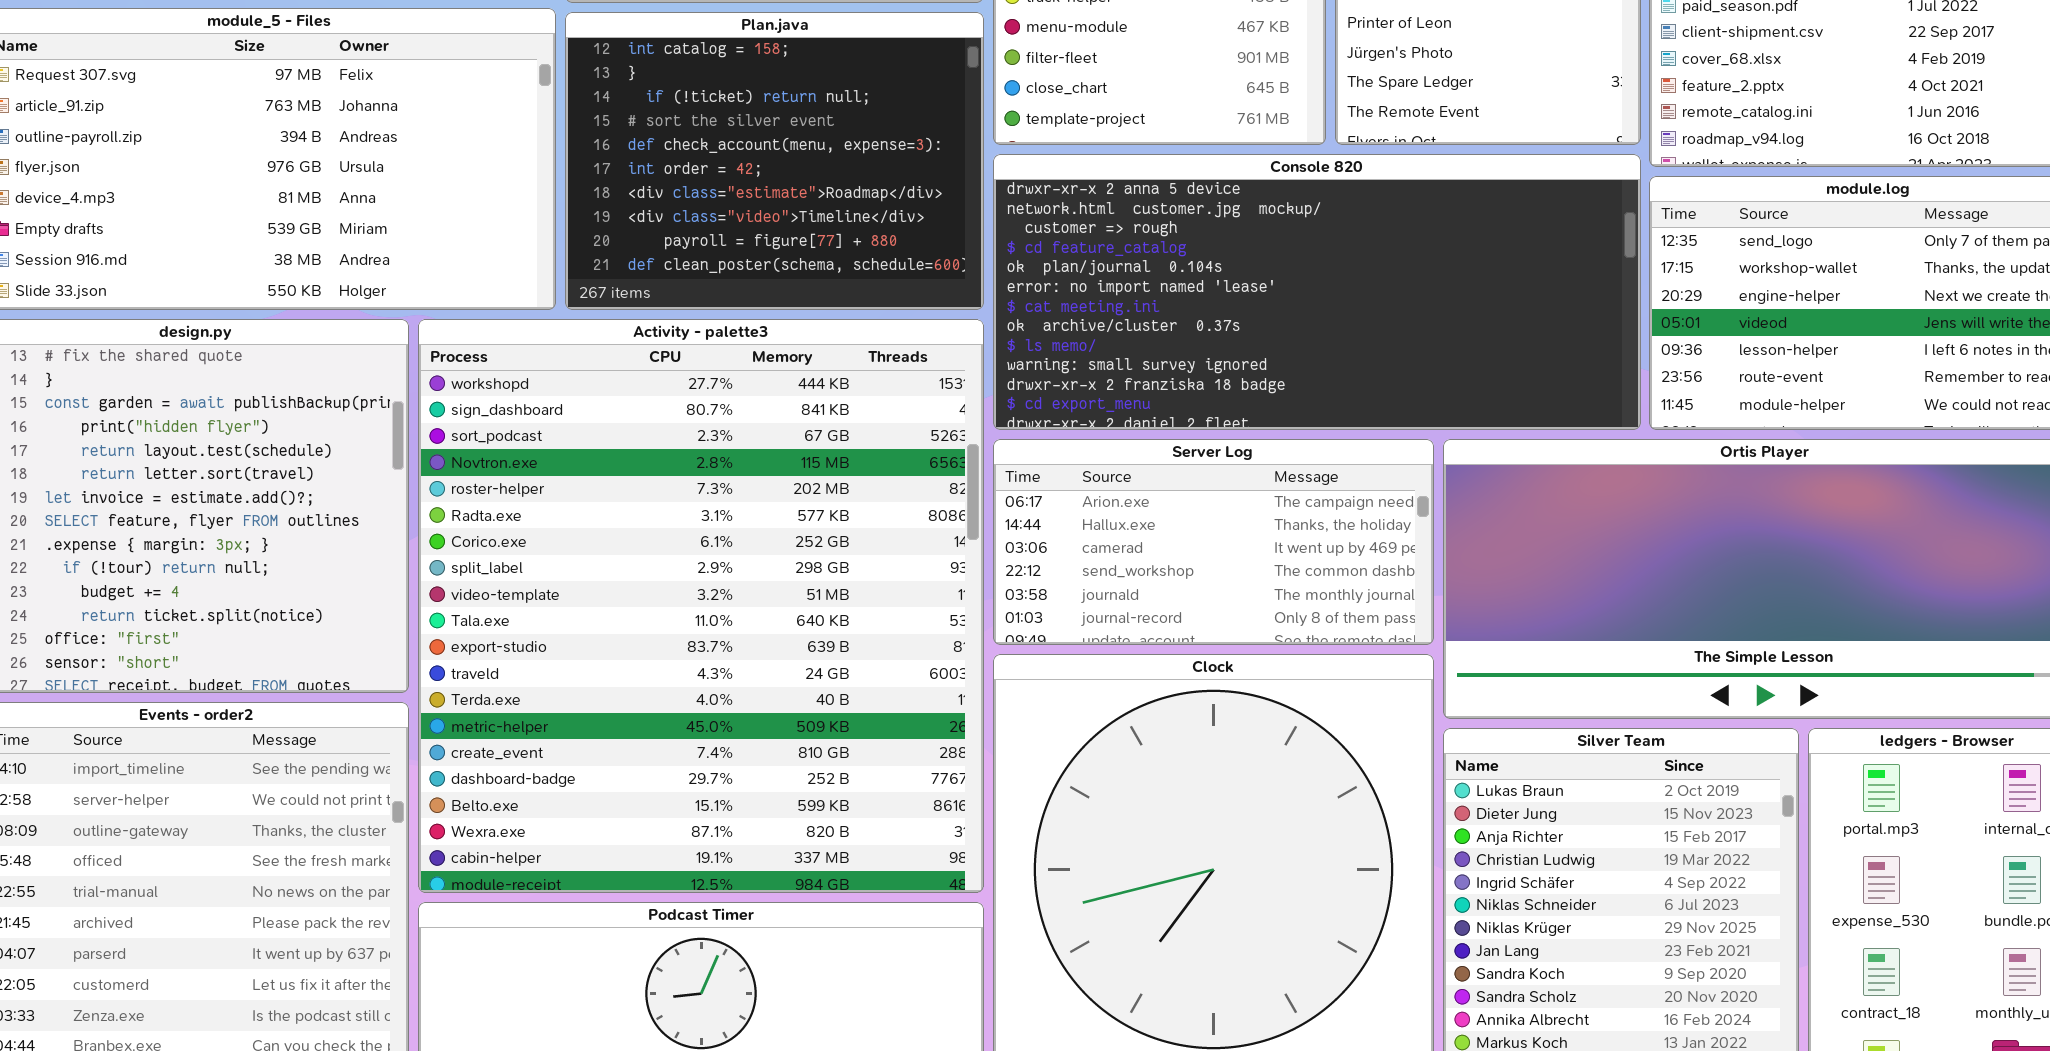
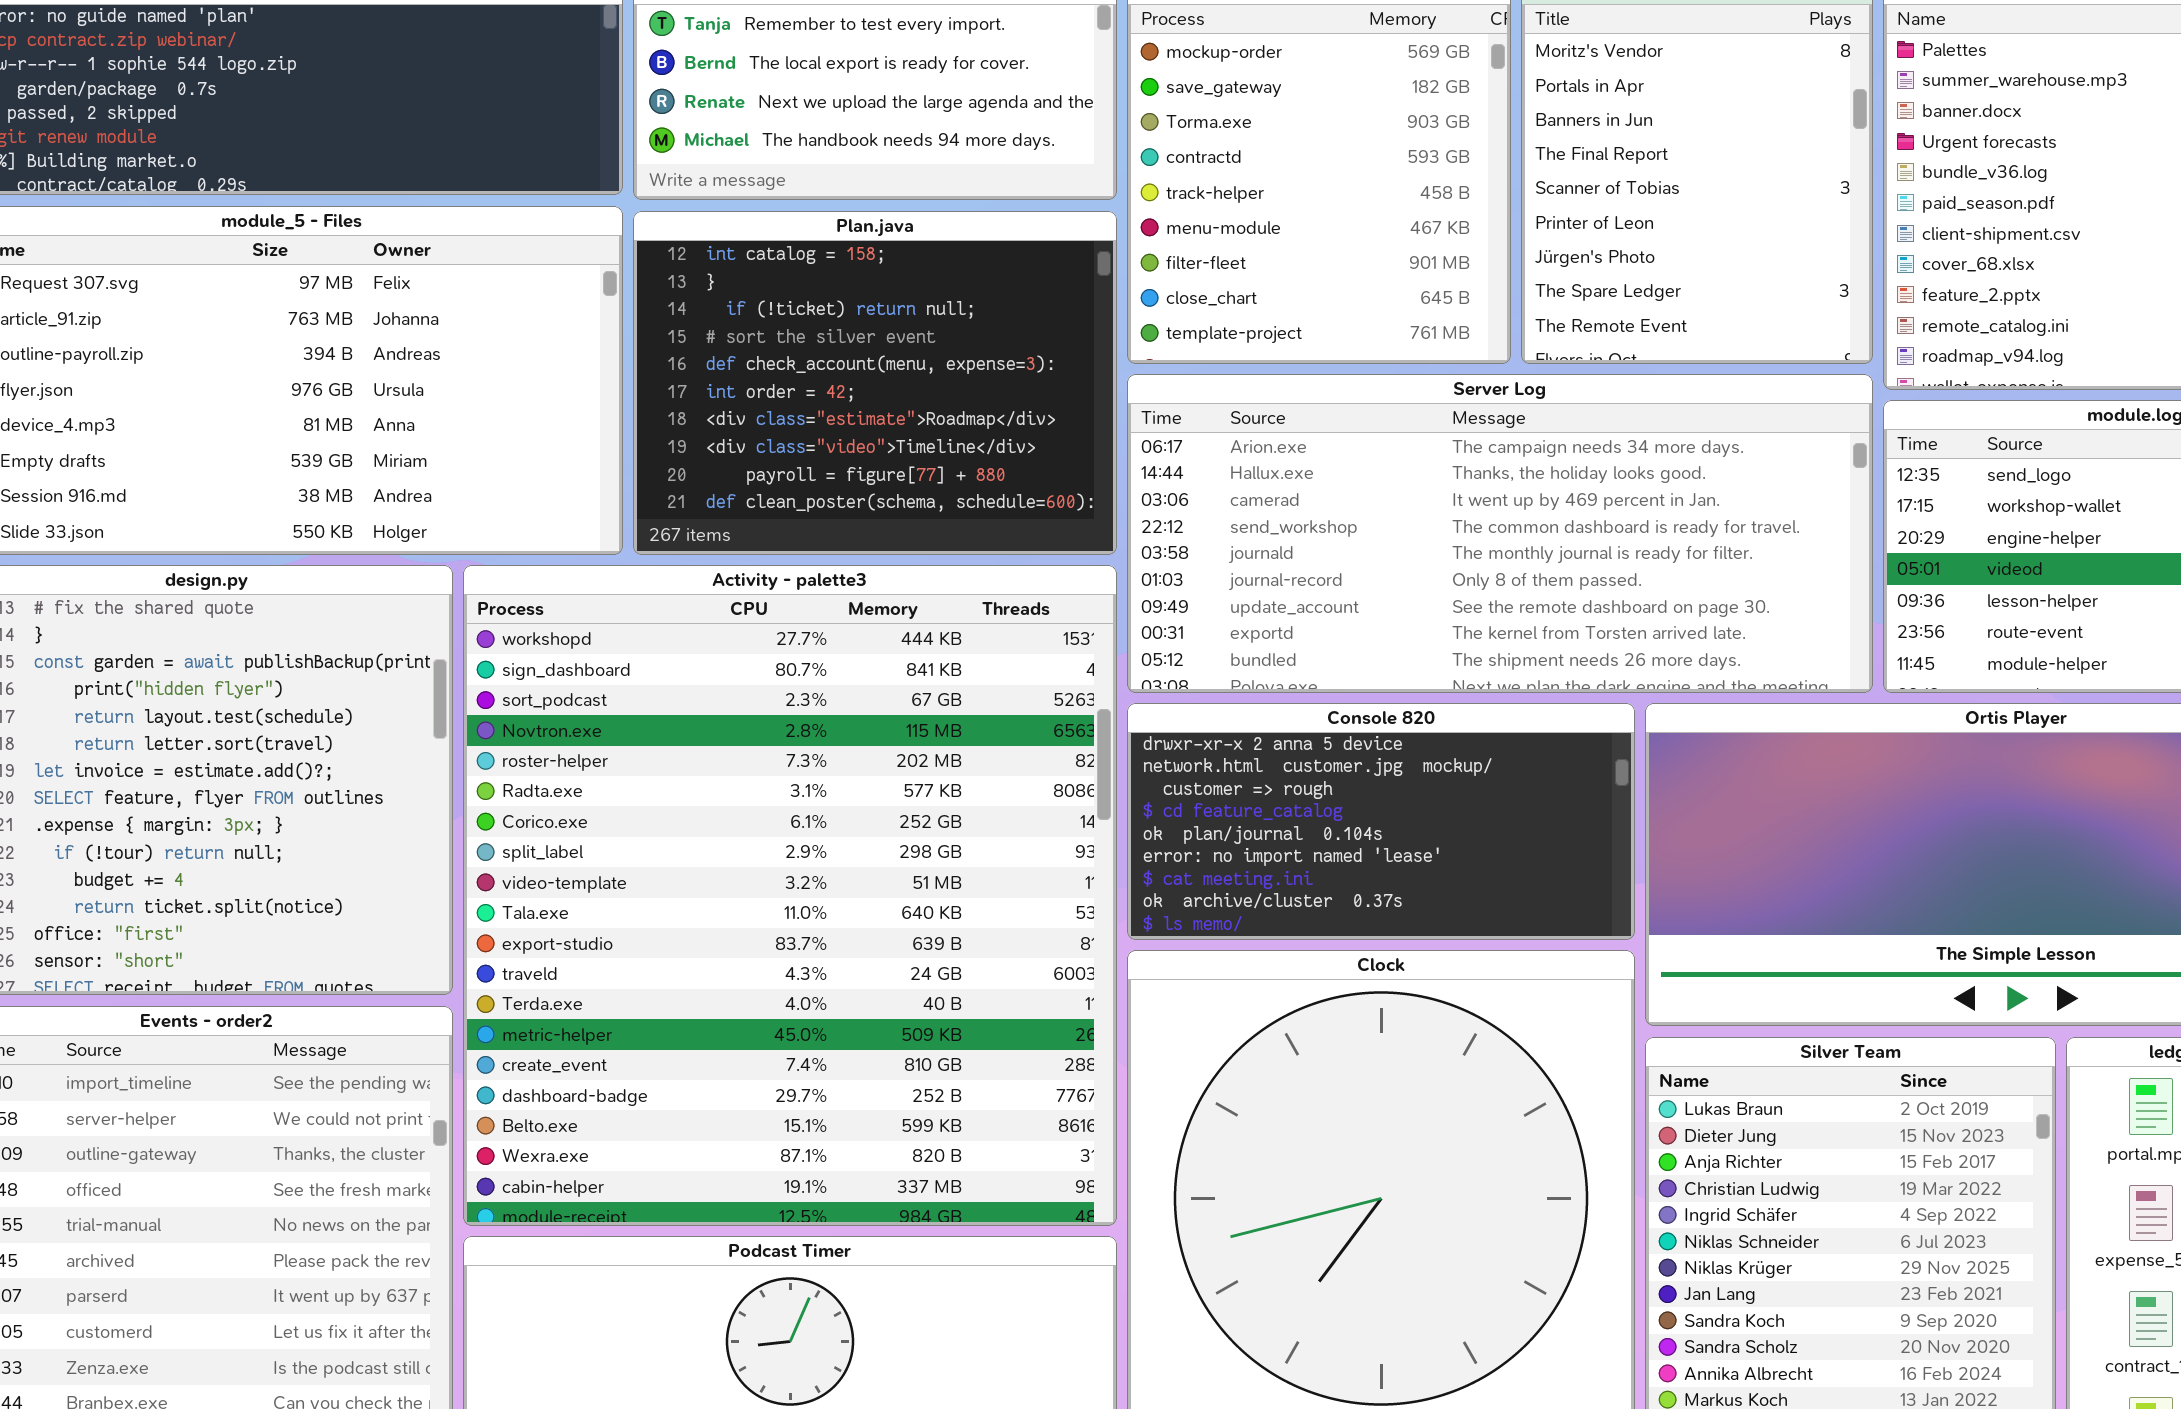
Console 820: [993,154,1641,430] -> [1127,703,1635,940], moved, resized
Server Log: [993,439,1434,645] -> [1127,374,1873,693], moved, resized

